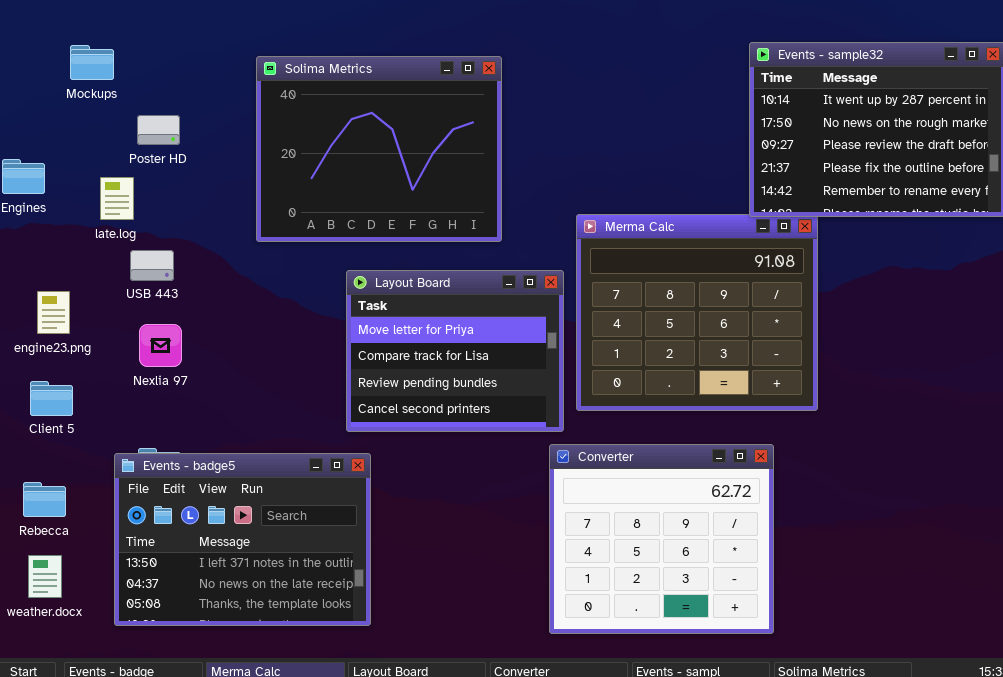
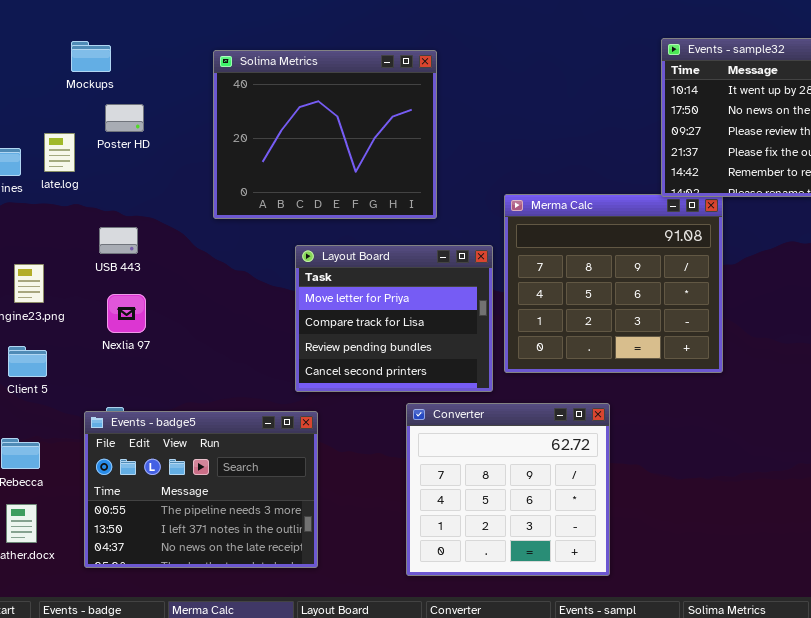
Mockups: [70,45,114,80] -> [71,41,111,72], moved
late.log: [100,177,134,220] -> [44,133,75,172], moved
Converter: [549,444,774,634] -> [406,403,610,576], moved
Events - badge5: [114,453,371,626] -> [84,411,318,568], scrolled up 1 row

